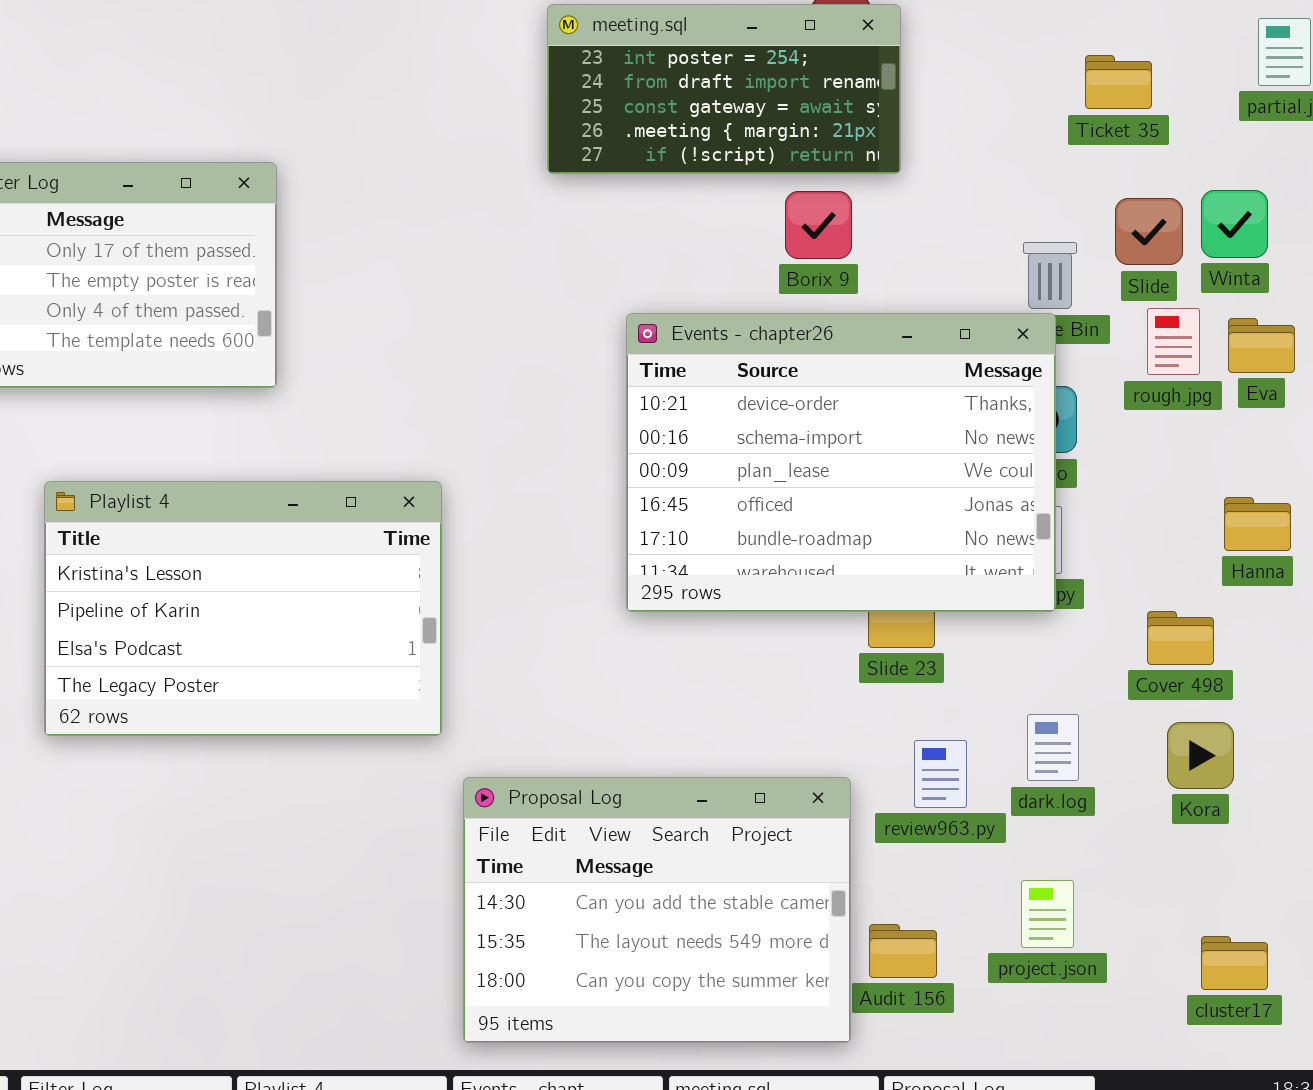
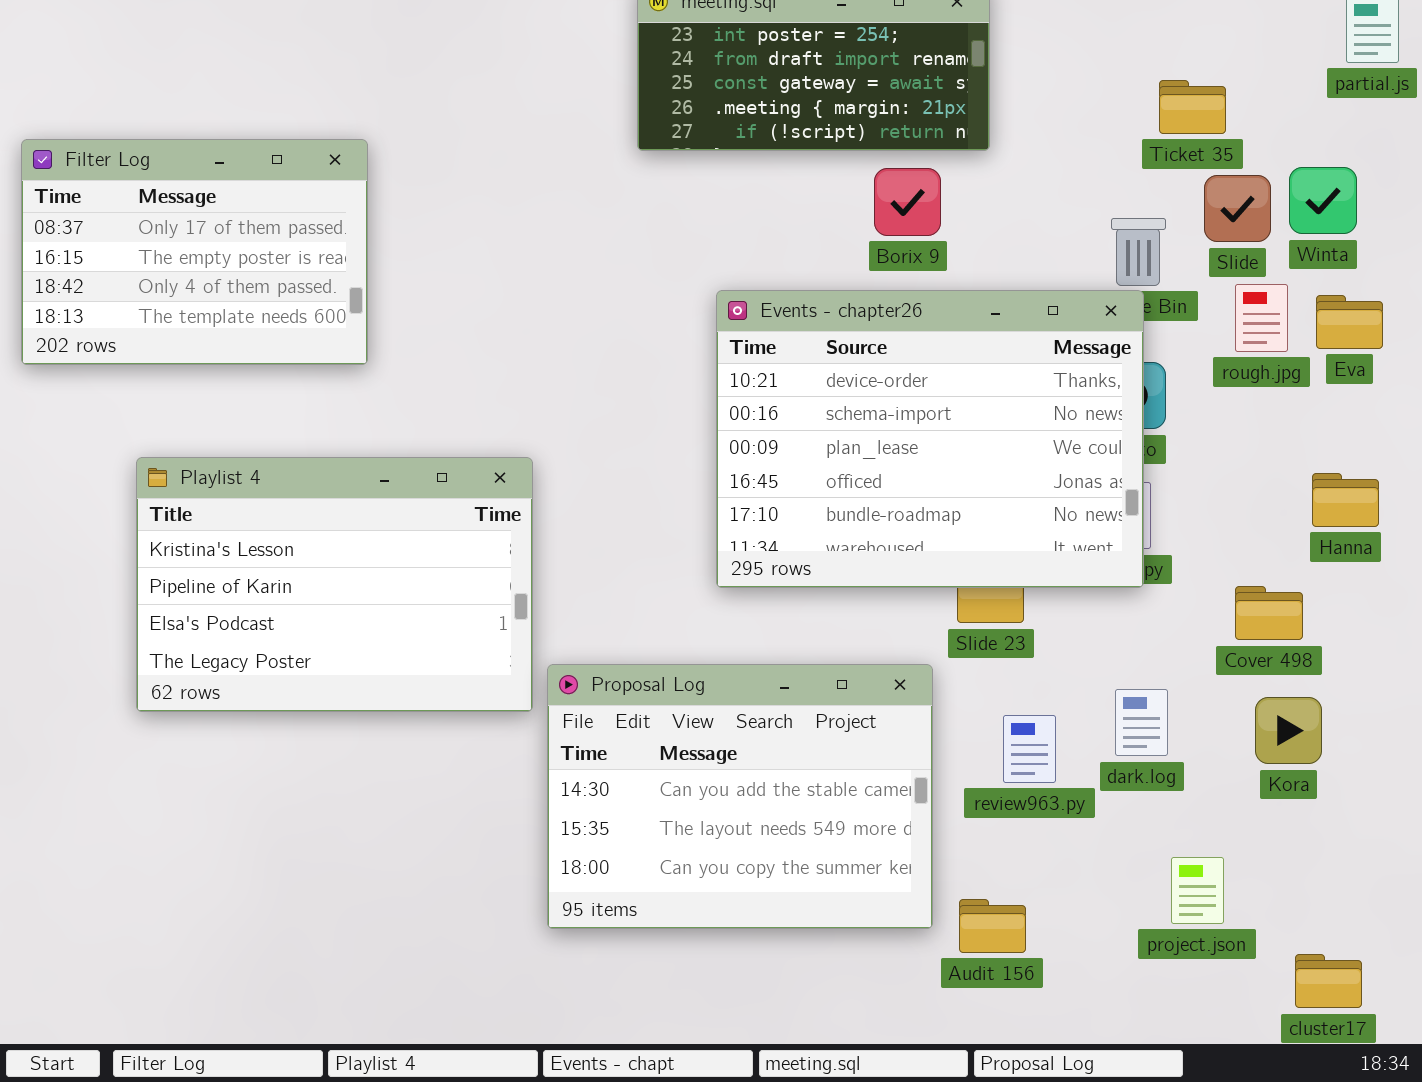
Ticket 35: [1085,55,1152,109] -> [1159,80,1226,134], moved
Proposal Log: [463,777,851,1043] -> [547,664,933,929], moved
project.json: [1021,880,1074,948] -> [1171,857,1224,924], moved
cluster17: [1201,936,1268,990] -> [1295,954,1362,1008], moved

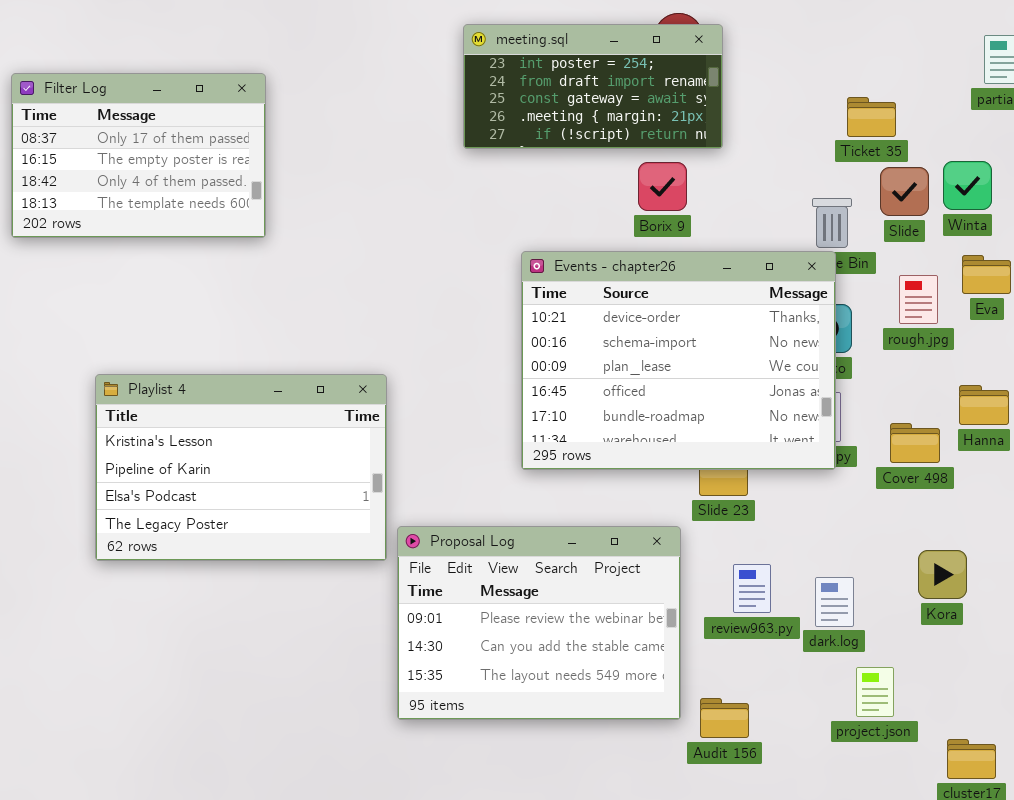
Filter Log: [21,139,368,365] -> [11,73,266,238], moved
rough.jpg: [1235,284,1288,352] -> [899,275,938,324], moved
Cover 498: [1235,586,1303,640] -> [890,423,940,463], moved
Proposal Log: [547,664,933,929] -> [397,526,681,720], scrolled up 1 row
dark.log: [1115,689,1168,756] -> [815,577,854,627], moved

